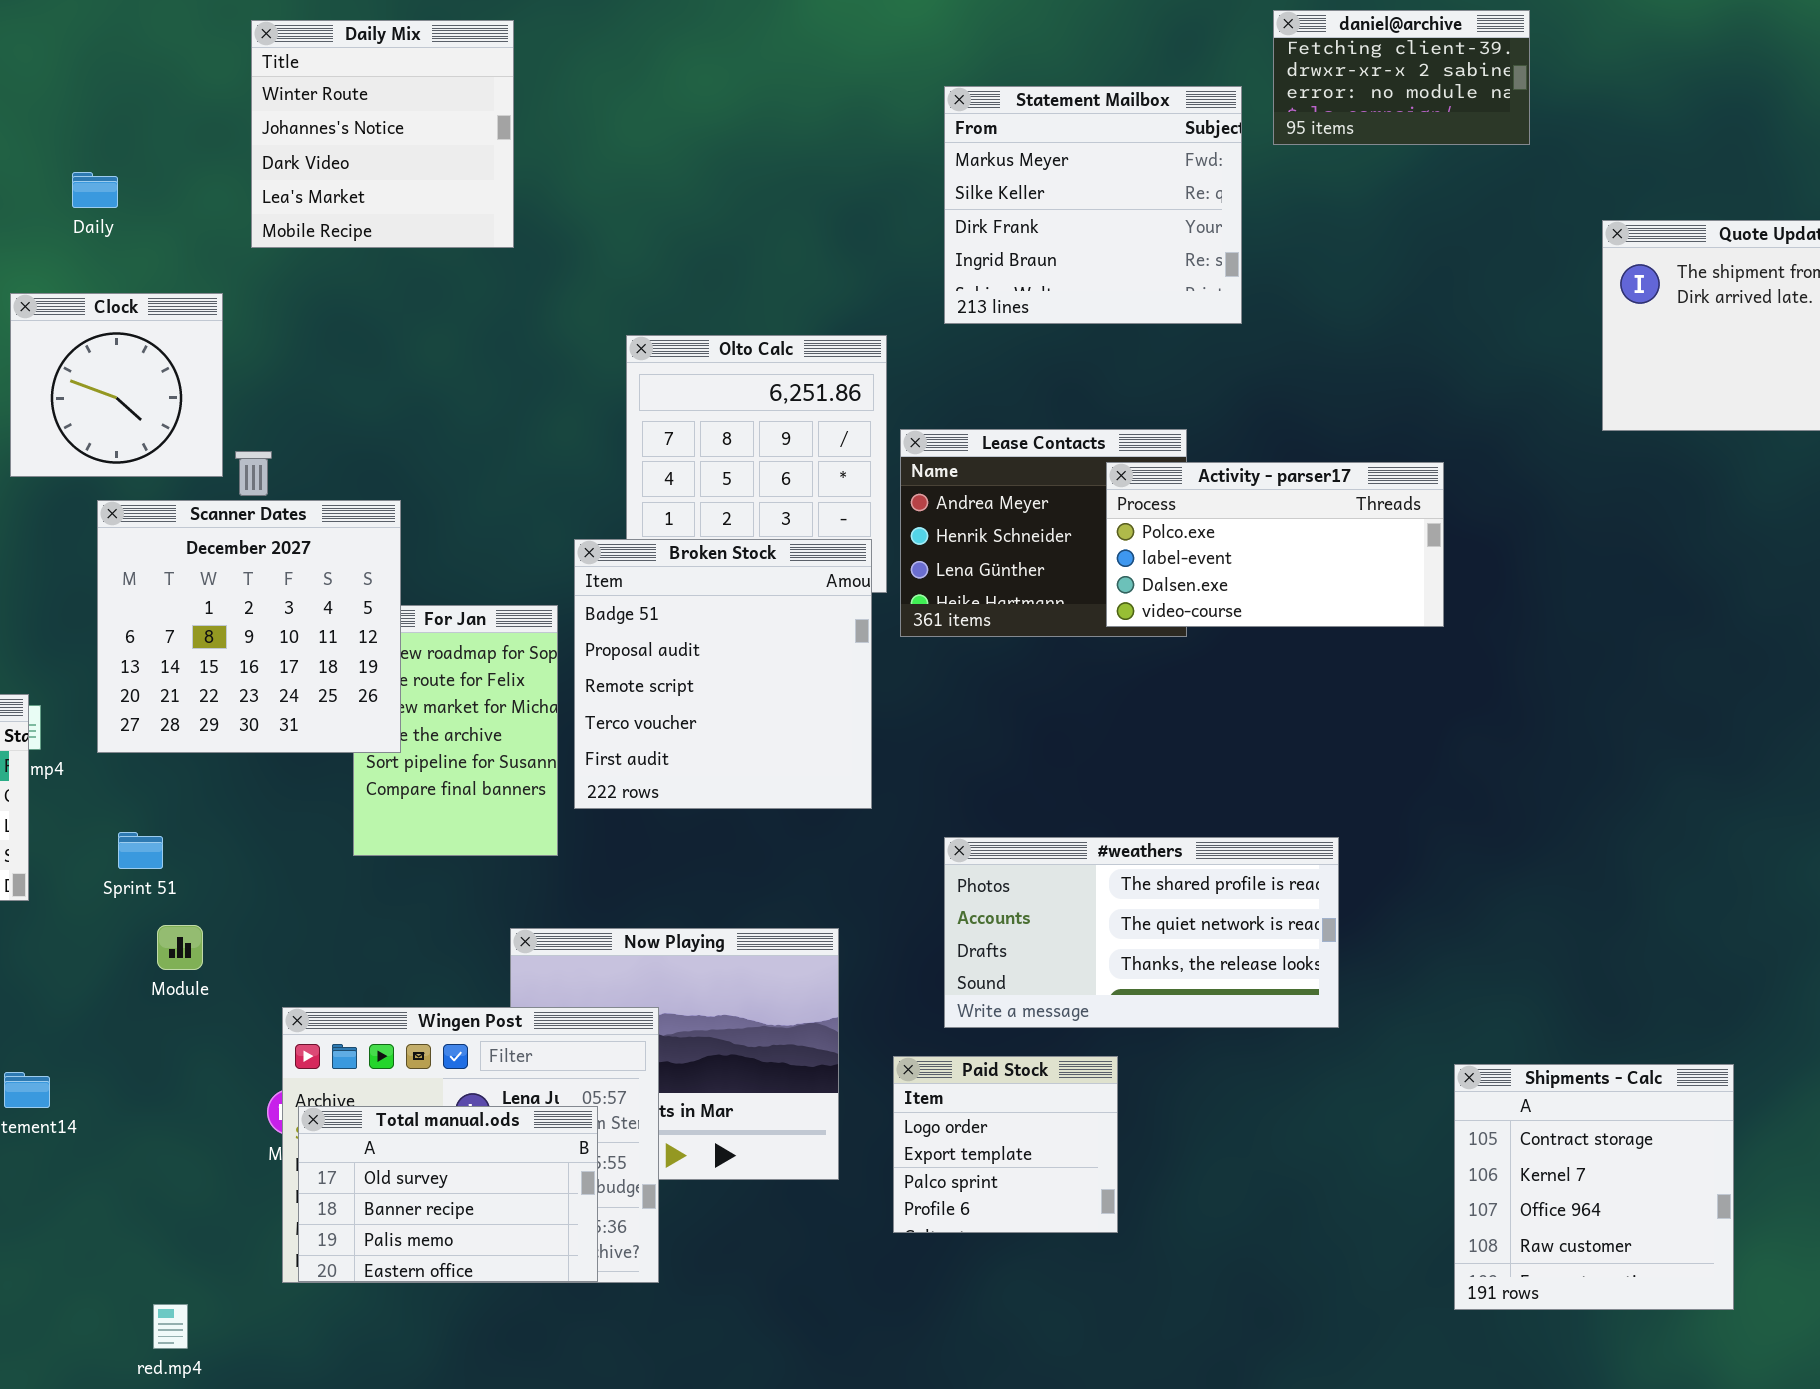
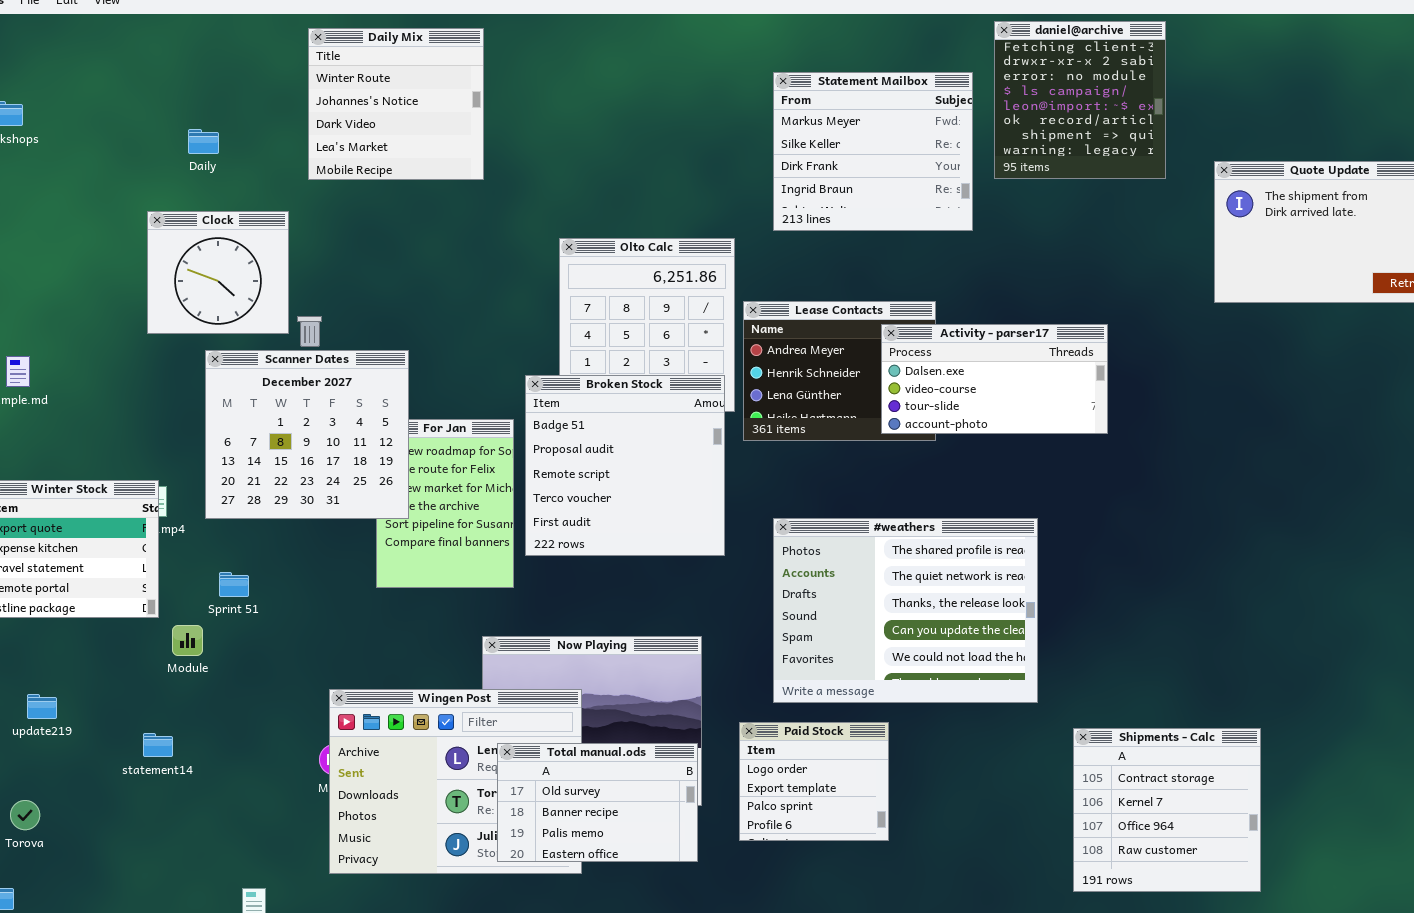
daniel@archive: [1273,10,1530,145] -> [994,21,1166,179], resized
Activity - parser17: [1106,462,1444,627] -> [881,324,1108,434], scrolled down 2 rows
#weathers: [944,837,1339,1028] -> [773,518,1038,703], resized
Module: [157,925,203,970] -> [172,625,203,656], moved
Shipments - Calc: [1454,1064,1734,1310] -> [1073,728,1261,892], moved
Total manual.ods: [298,1106,598,1282] -> [497,743,698,862], moved

